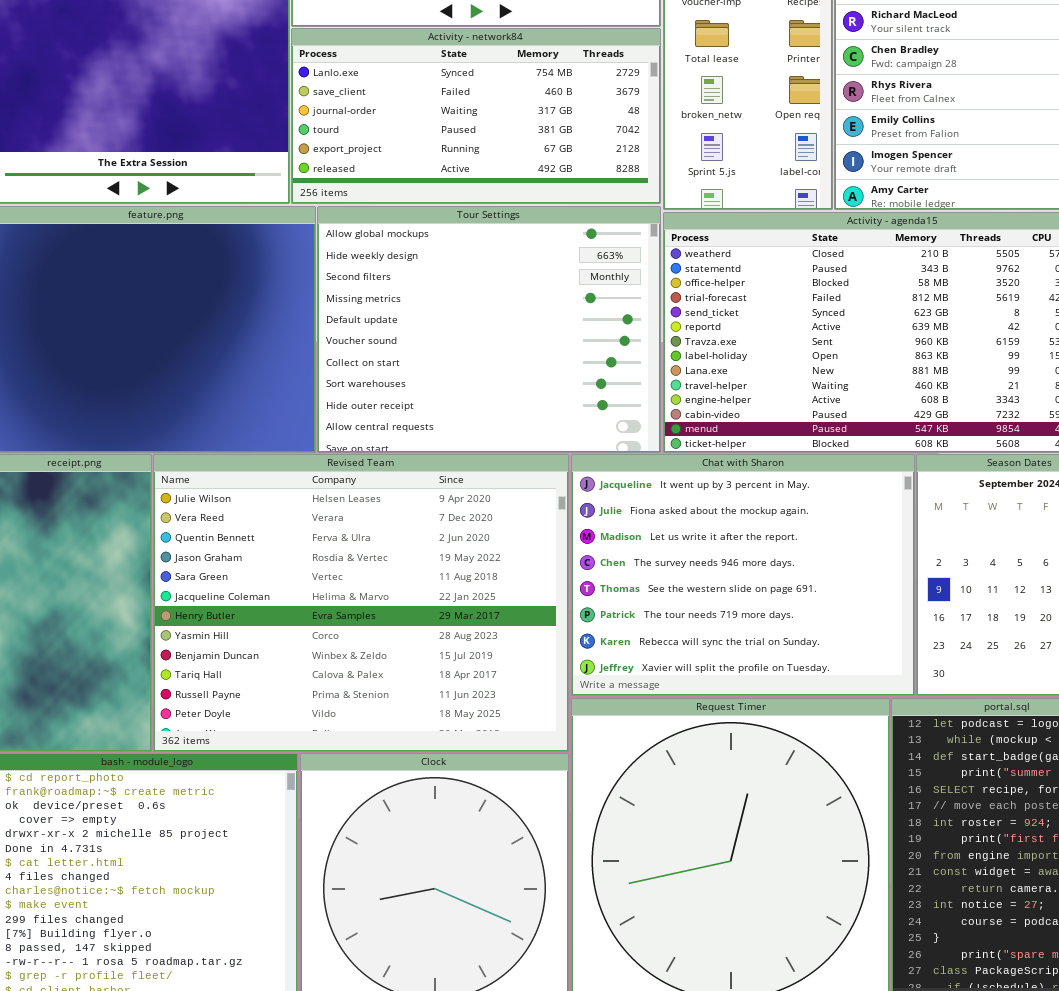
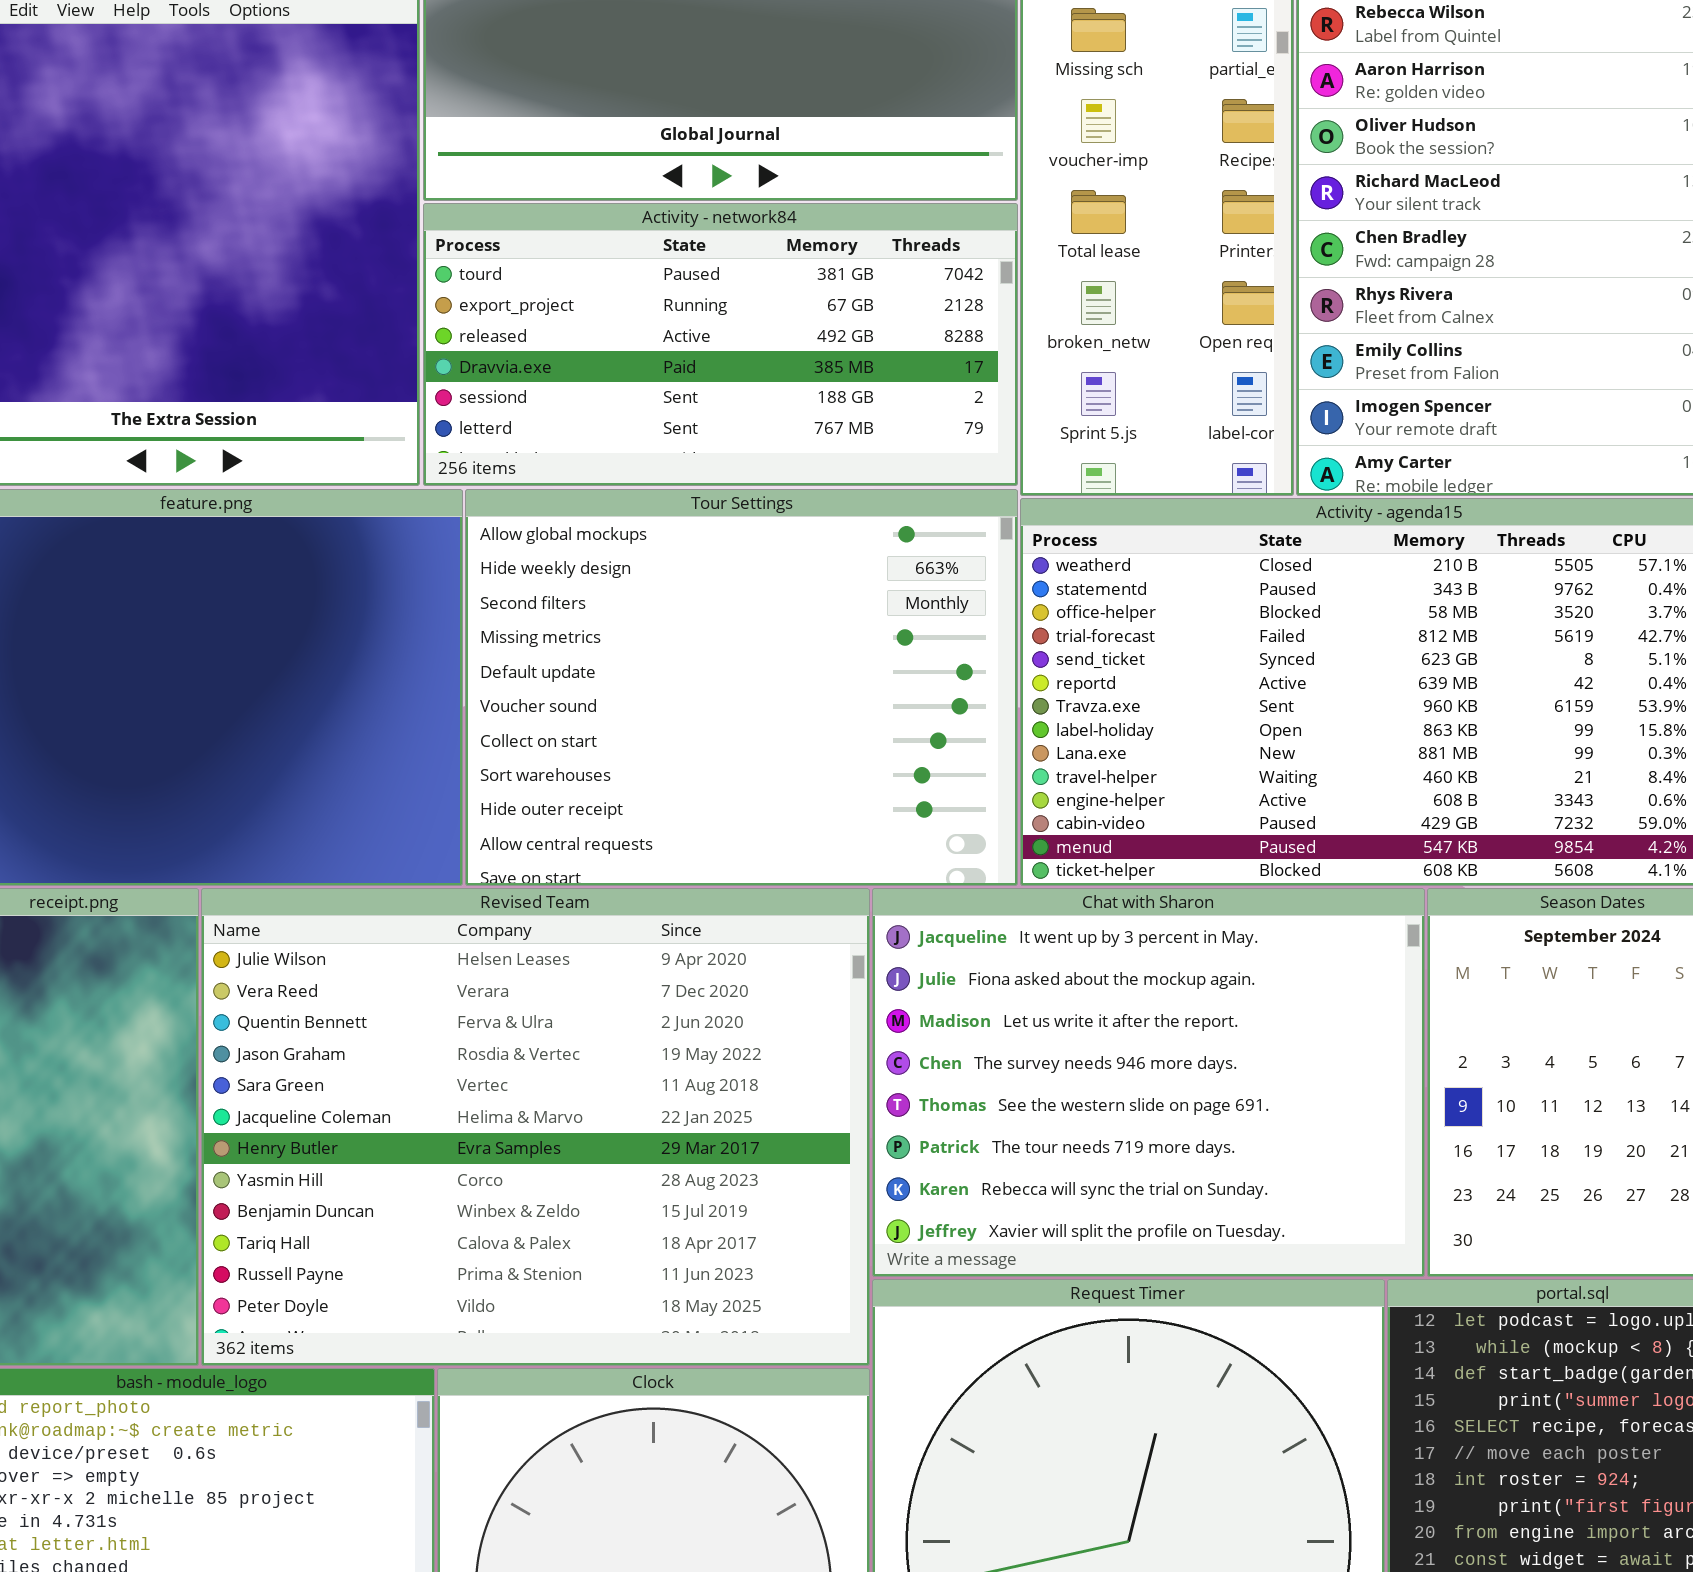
Activity - network84: [291,28,661,204] -> [423,203,1018,486], scrolled down 3 rows

